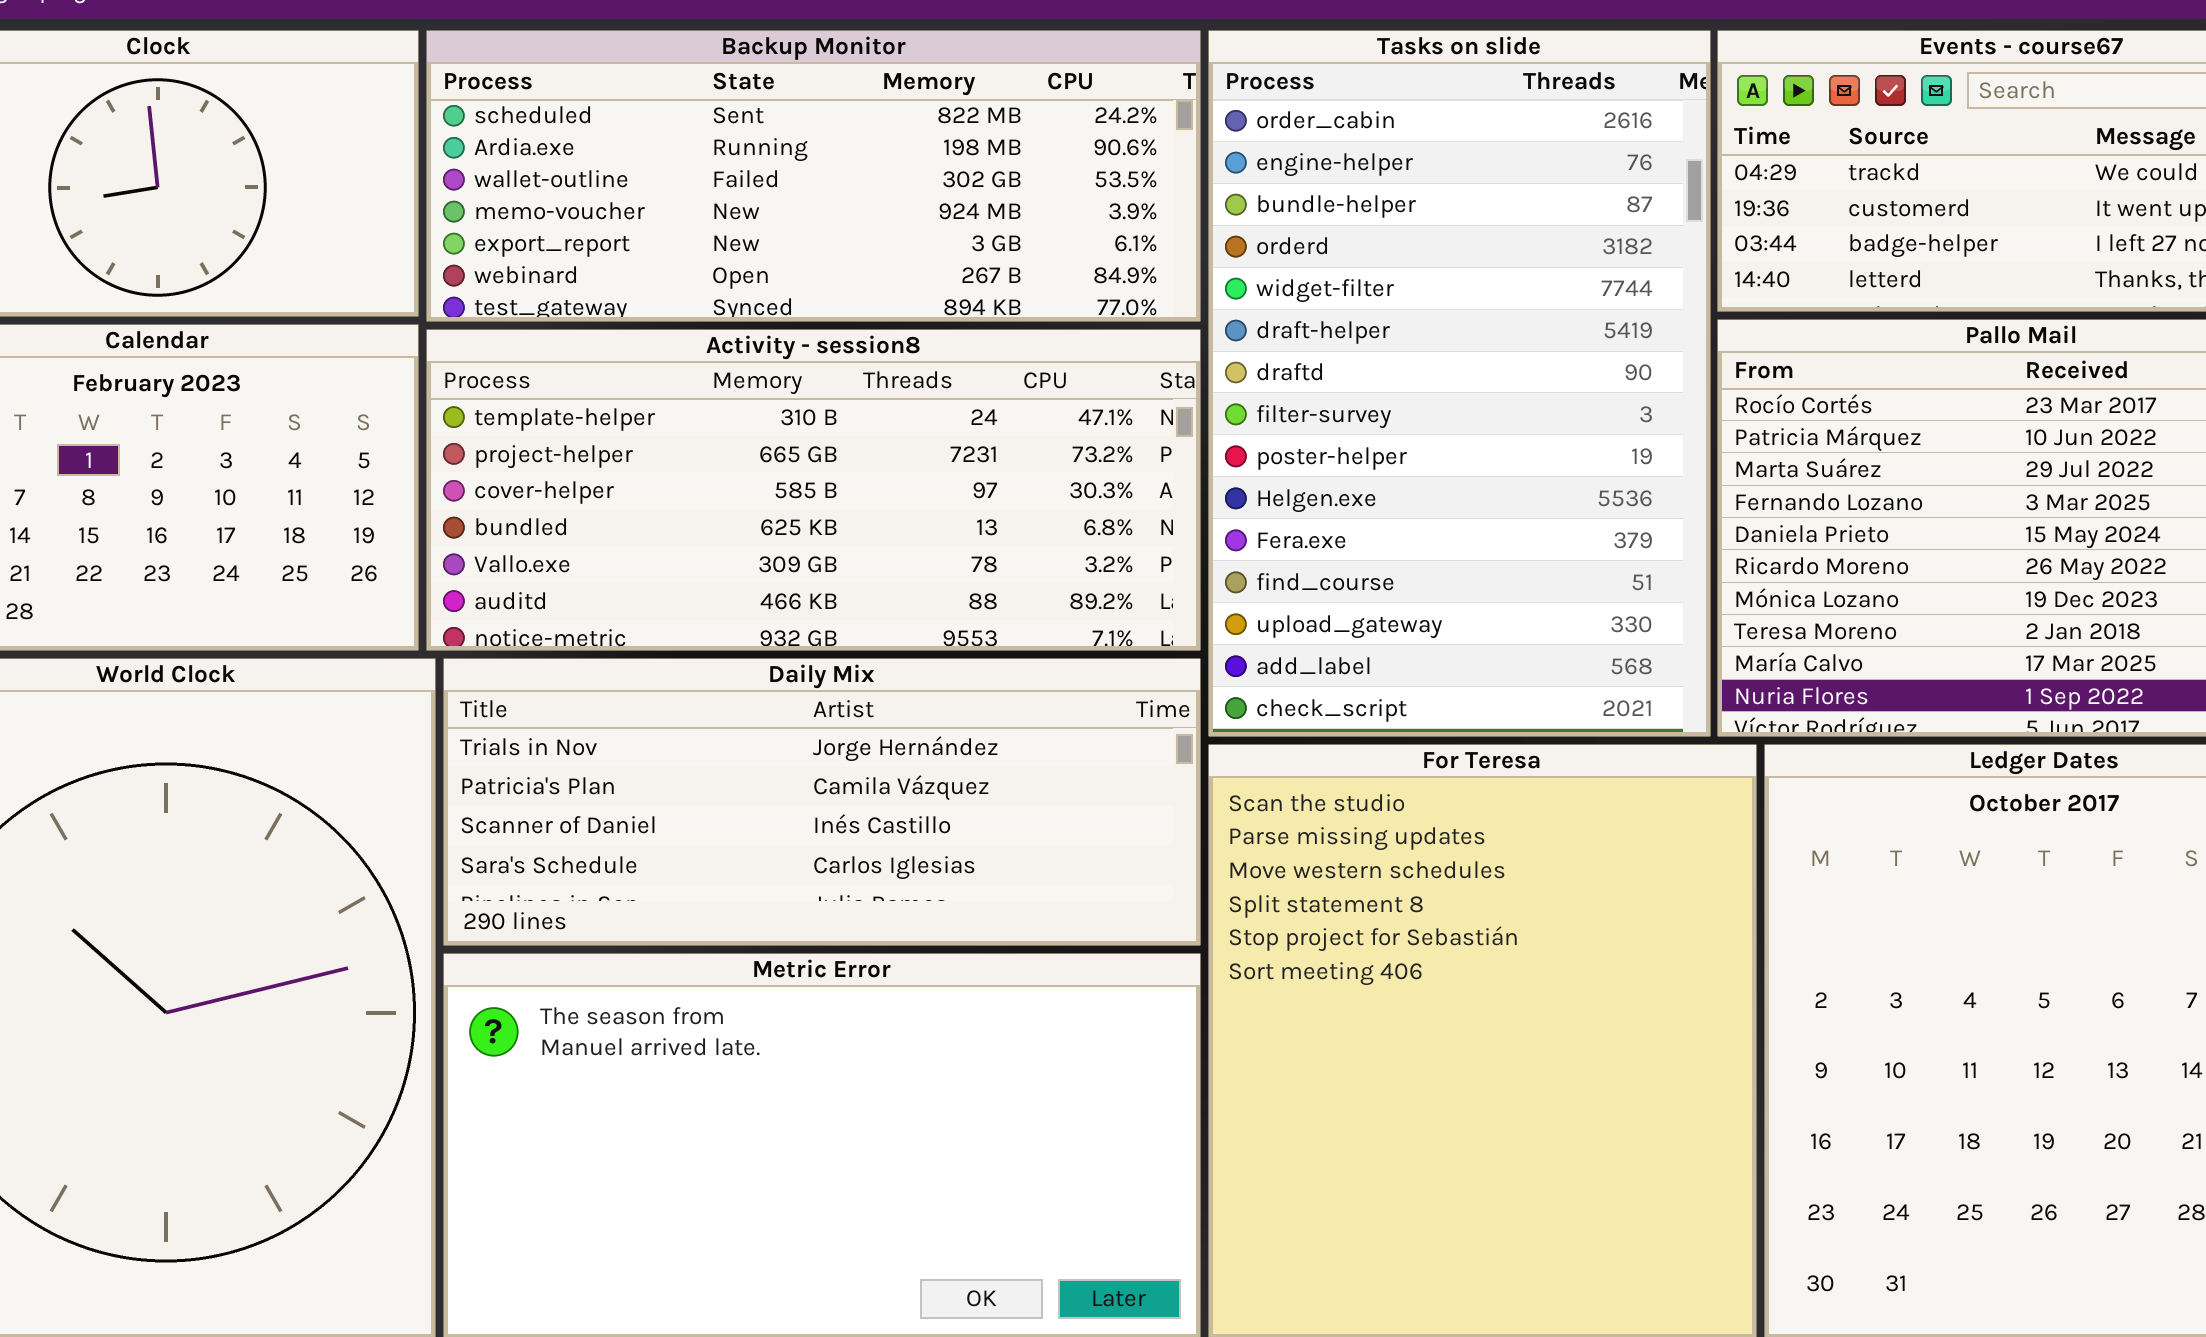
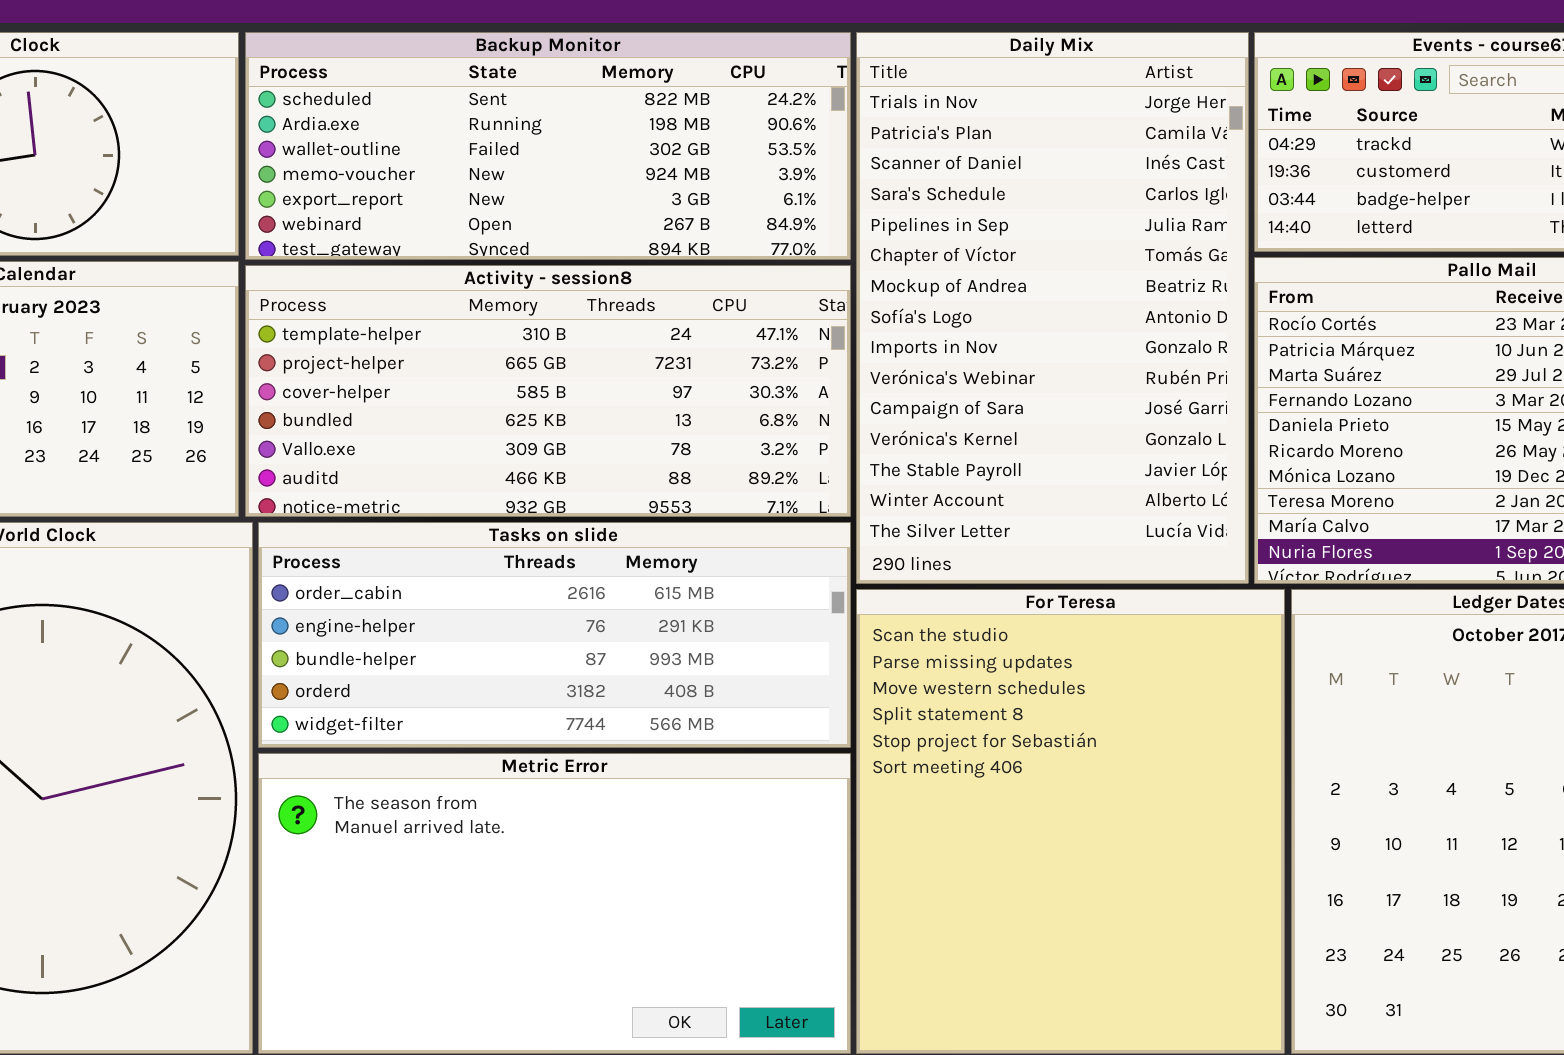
Tasks on slide: [1208,30,1711,737] -> [258,522,851,748], moved, resized
Daily Mix: [443,658,1201,946] -> [856,32,1249,584], moved, resized

